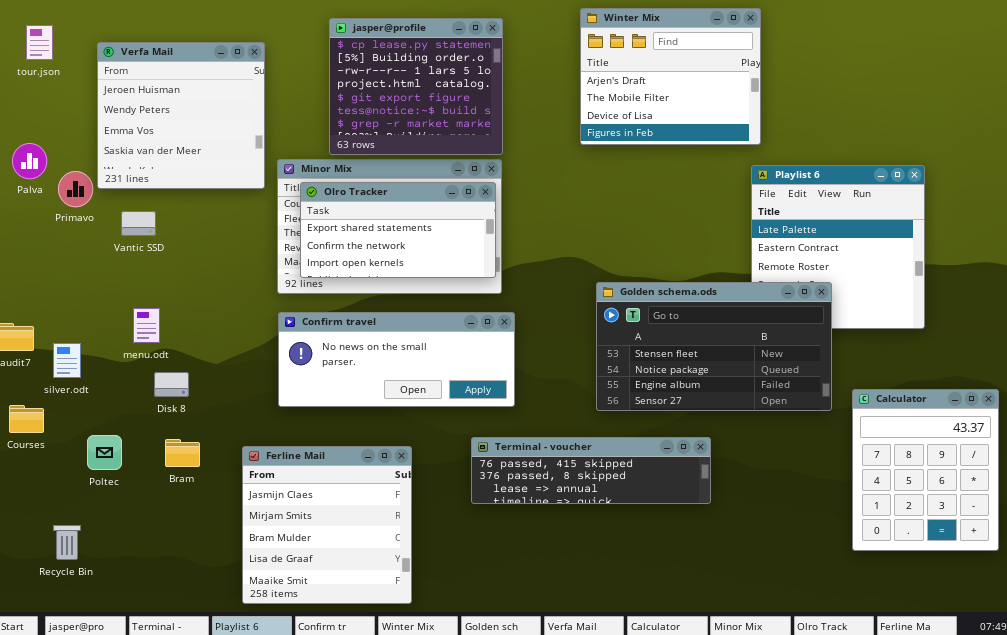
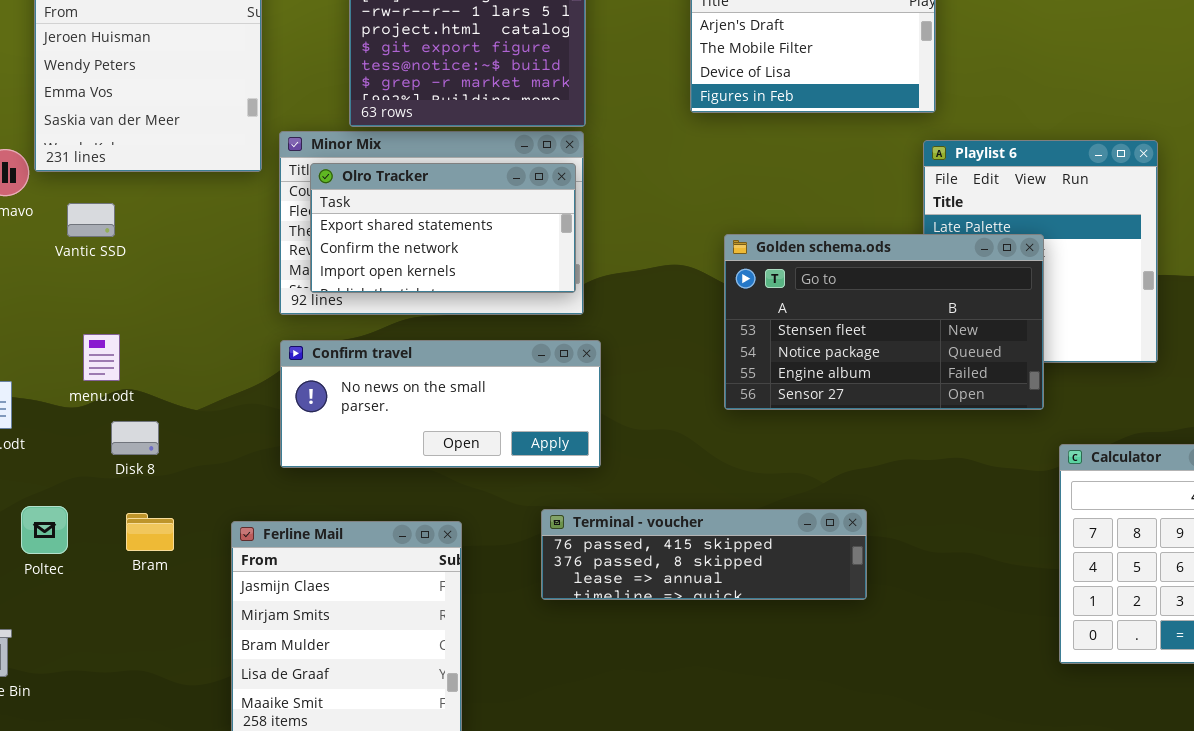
Golden schema.ods: [596,282,832,411] -> [724,234,1044,410], moved

